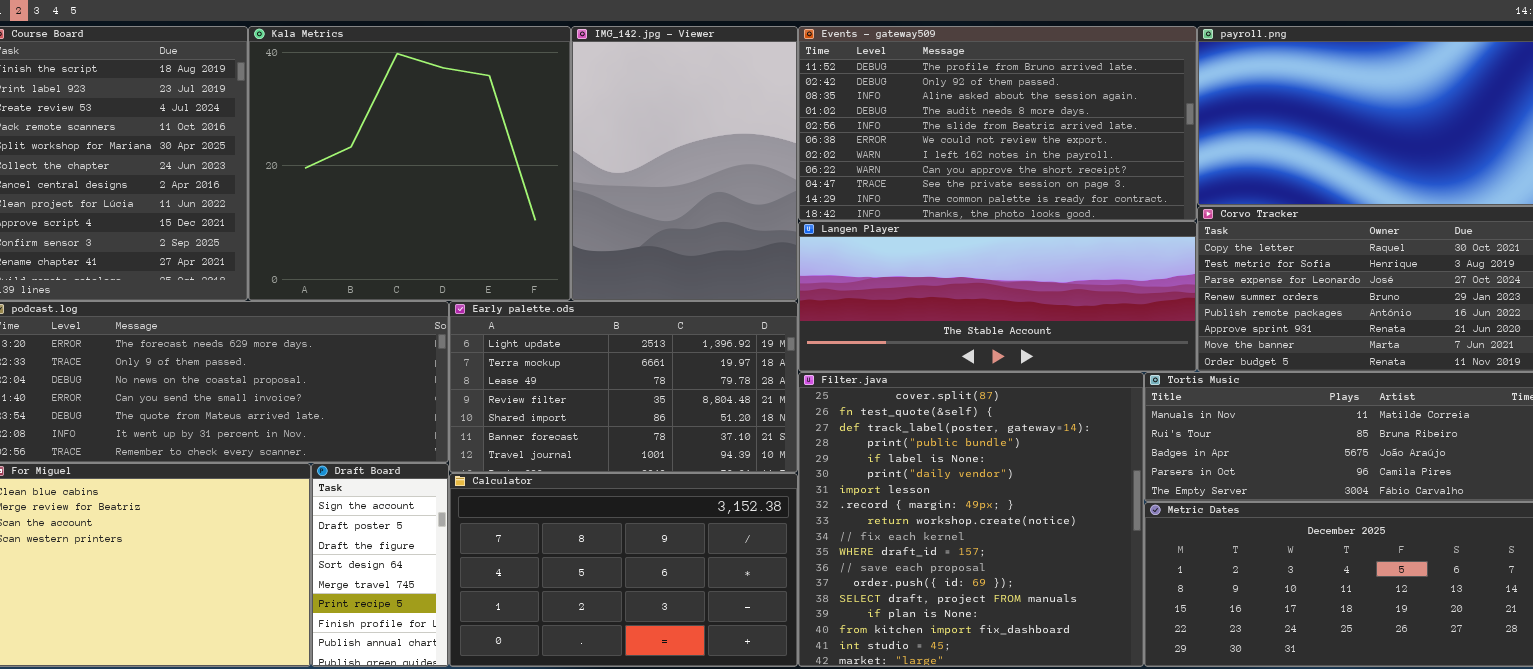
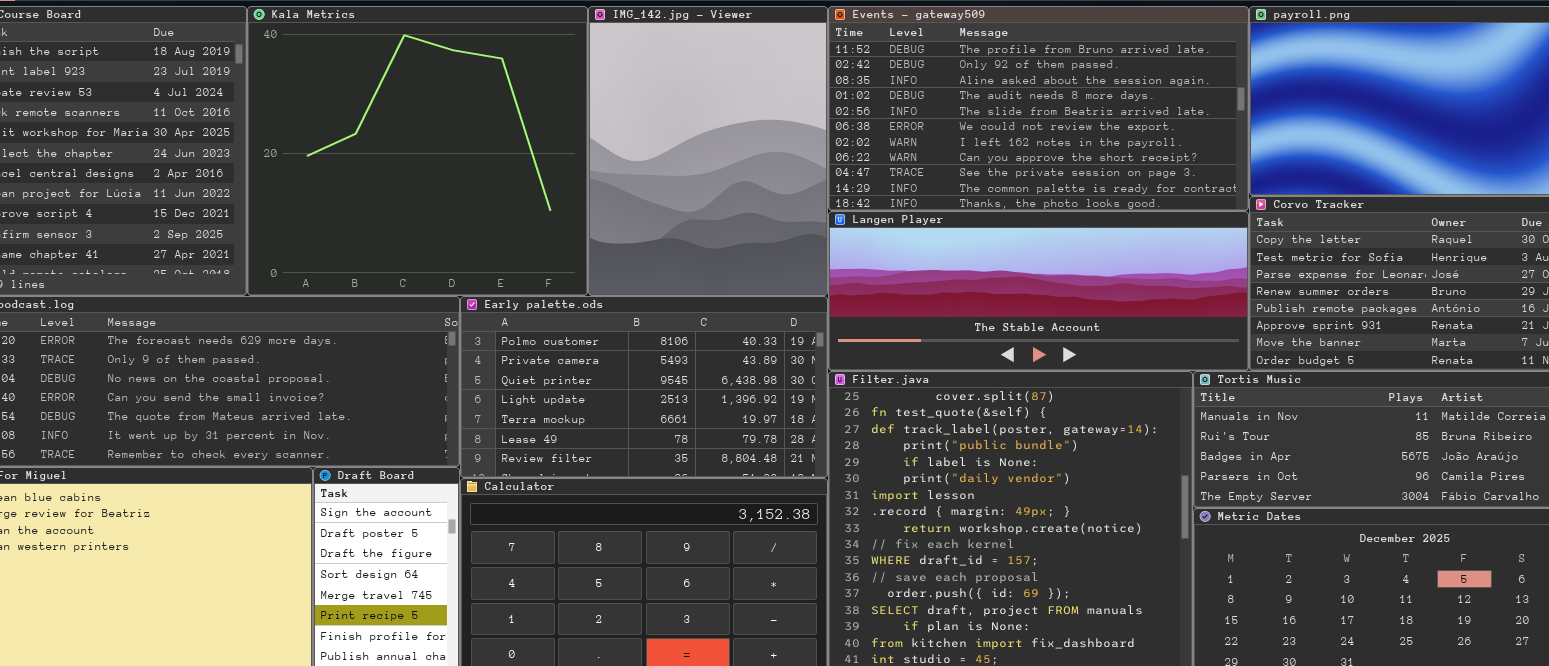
Early palette.ods: [449,301,798,473] -> [460,296,828,478], scrolled up 3 rows

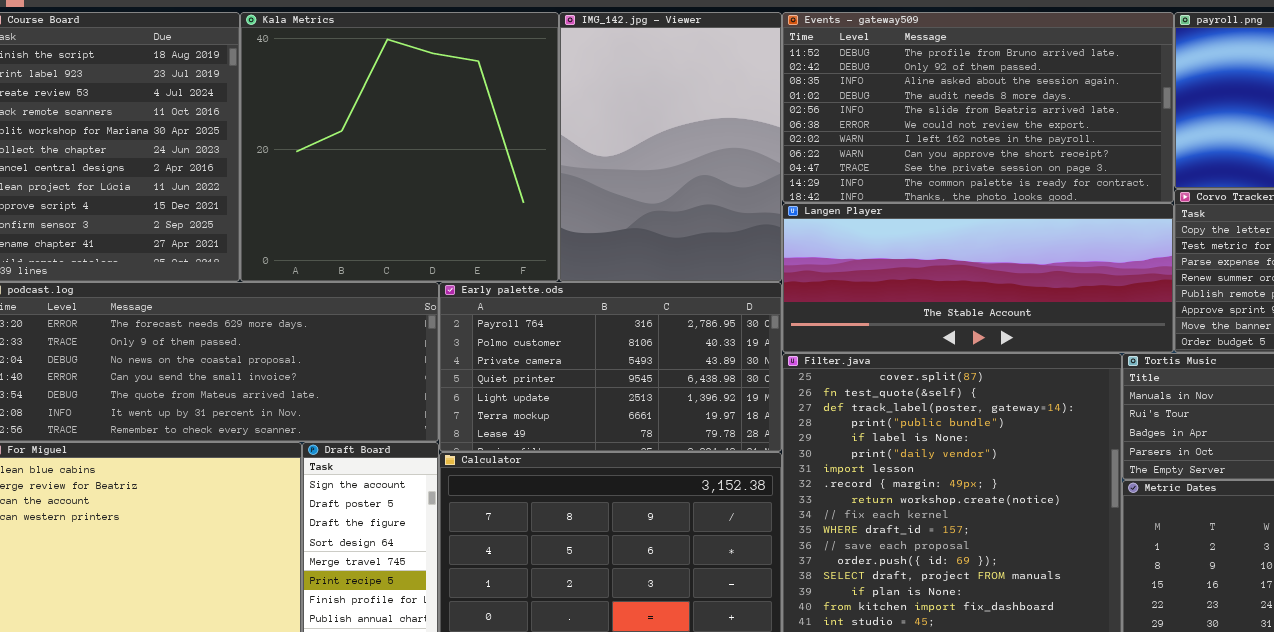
Early palette.ods: [460,296,828,478] -> [439,282,782,452], scrolled up 1 row

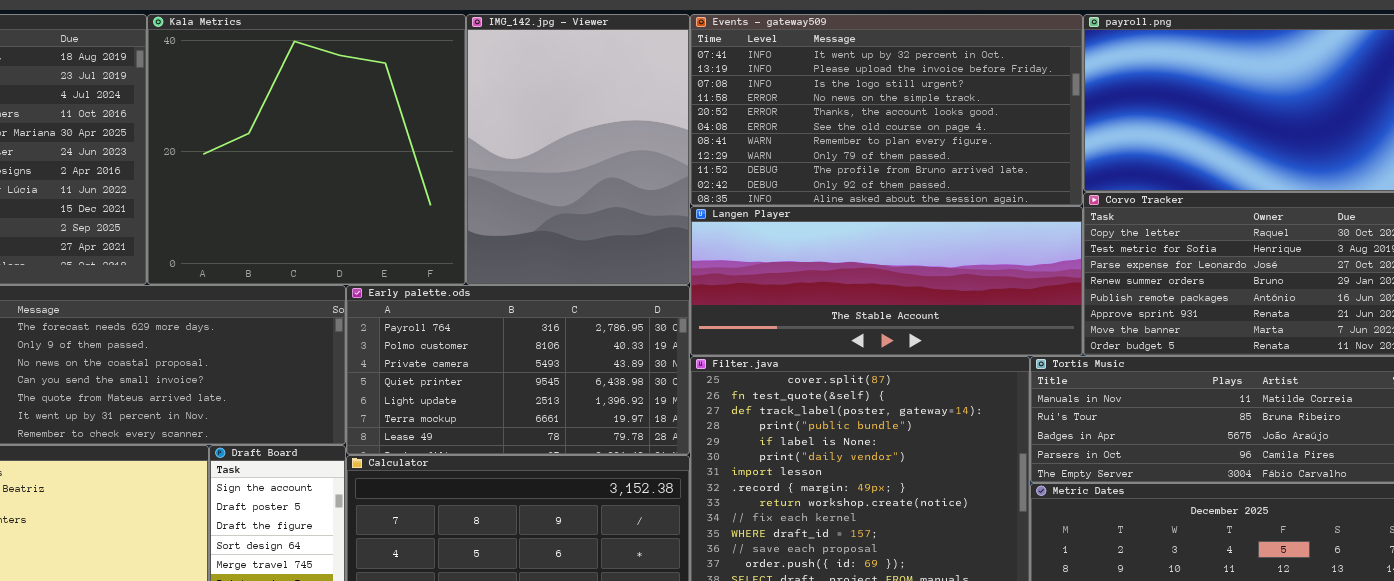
Events - gateway509: [782,12,1174,203] -> [690,14,1083,206], scrolled up 8 rows

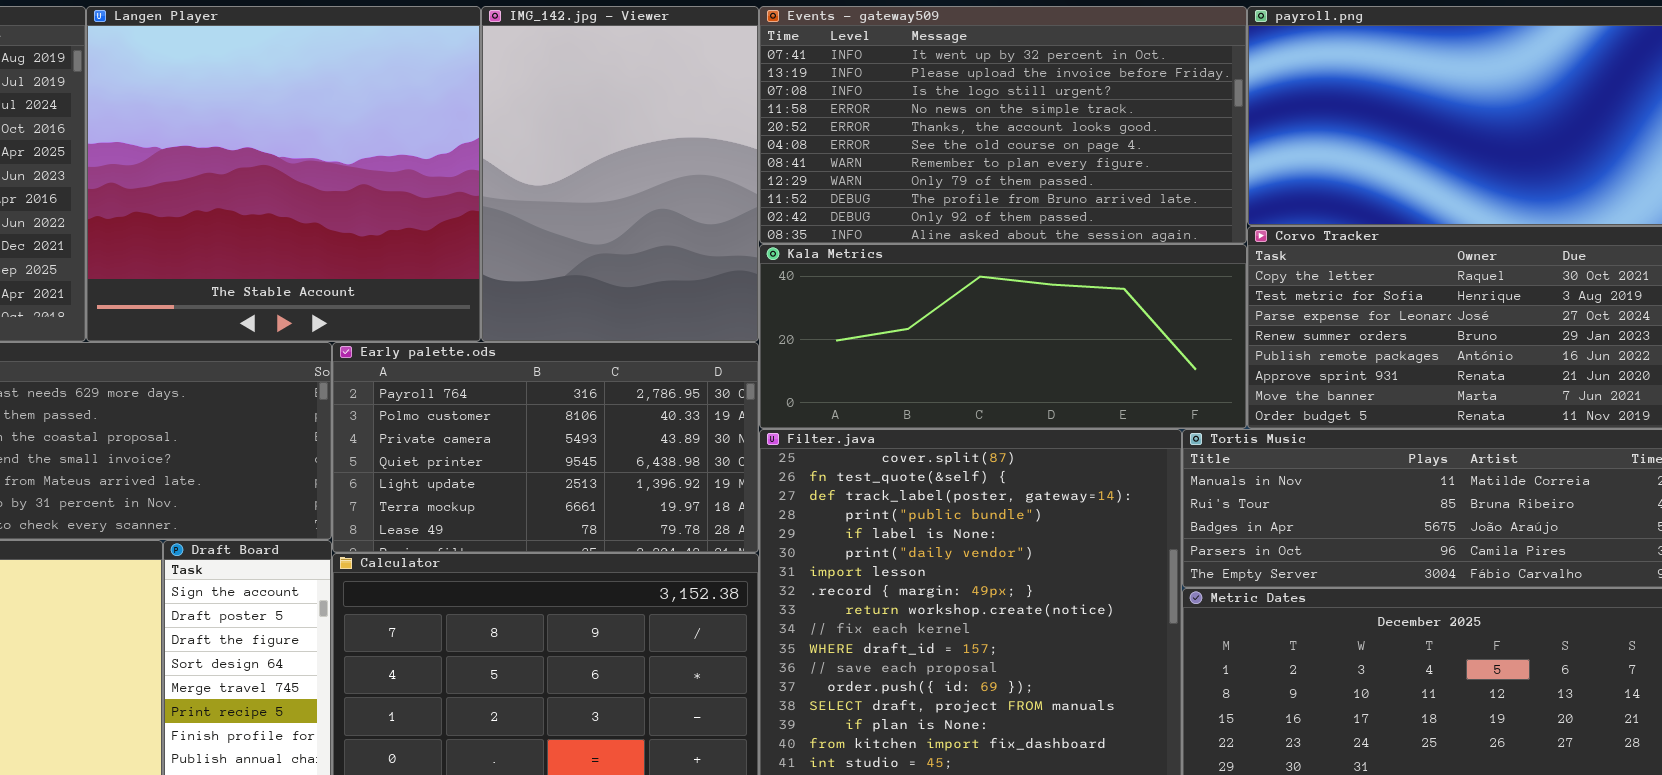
Kala Metrics: [147,14,466,285] -> [759,244,1247,429], moved, resized
Langen Player: [690,206,1083,356] -> [86,6,481,342], moved, resized

